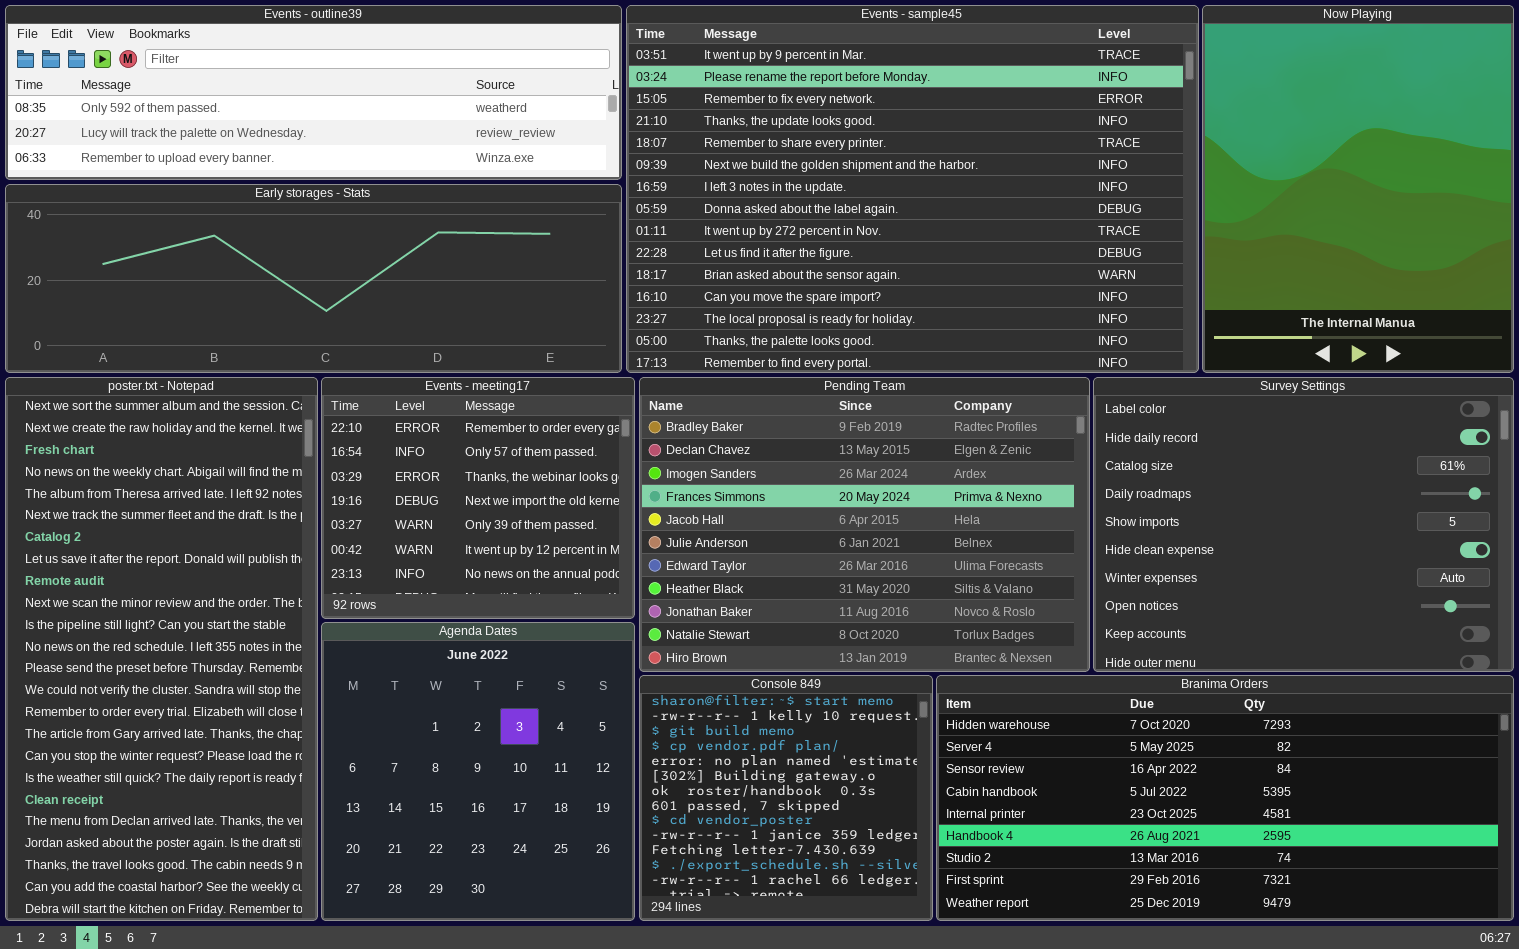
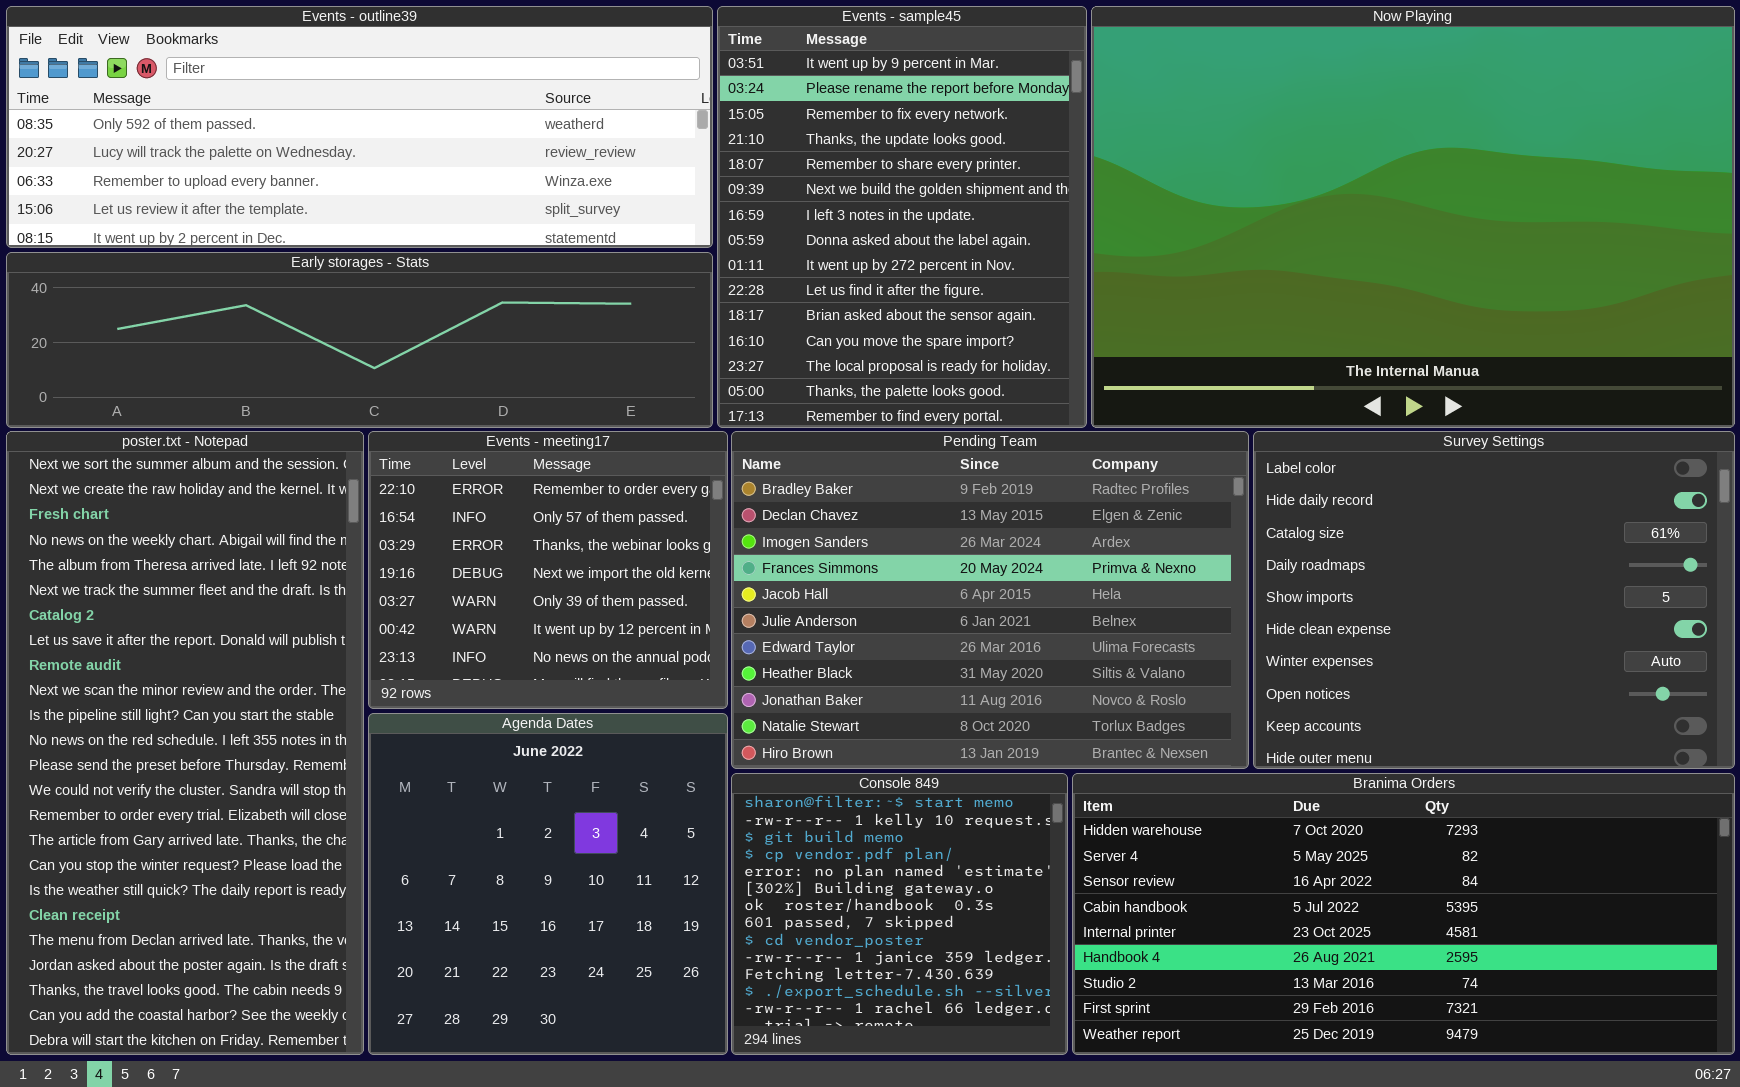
Events - outline39: [5,5,622,180] -> [6,6,713,248], resized
Events - sample45: [626,5,1199,373] -> [717,6,1087,428], resized
Now Playing: [1202,5,1514,373] -> [1091,6,1735,428], resized
Early storages - Stats: [5,184,622,373] -> [6,252,713,428], resized

